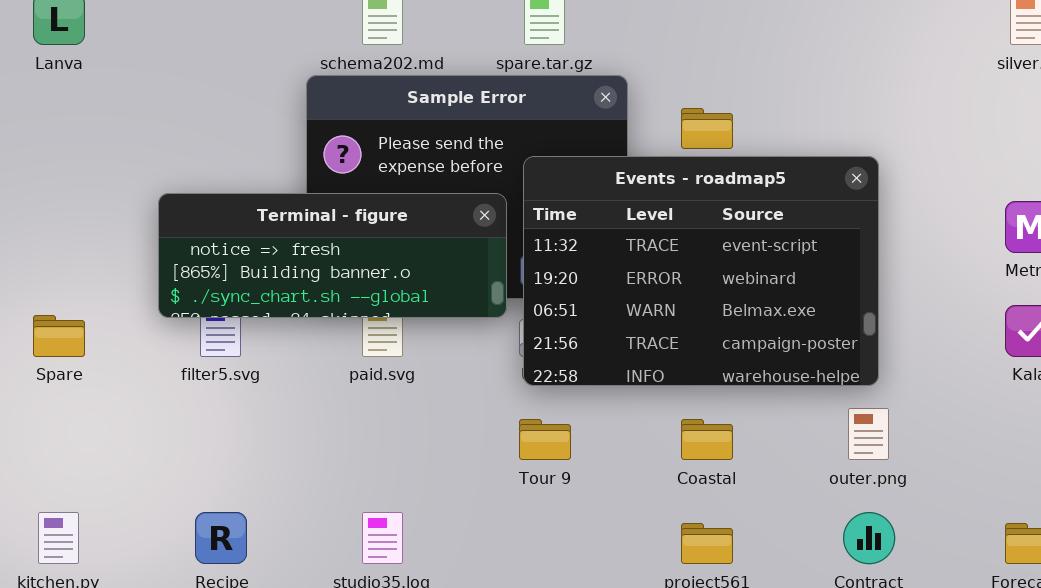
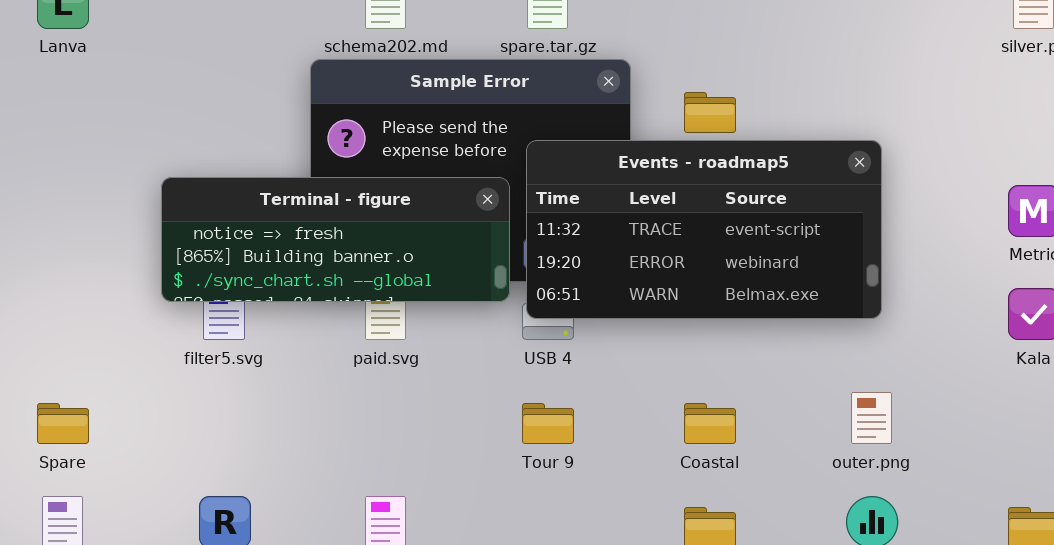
Events - roadmap5: [523,156,879,386] -> [526,140,882,319], resized
Spare: [33,315,85,357] -> [37,403,89,444], moved

